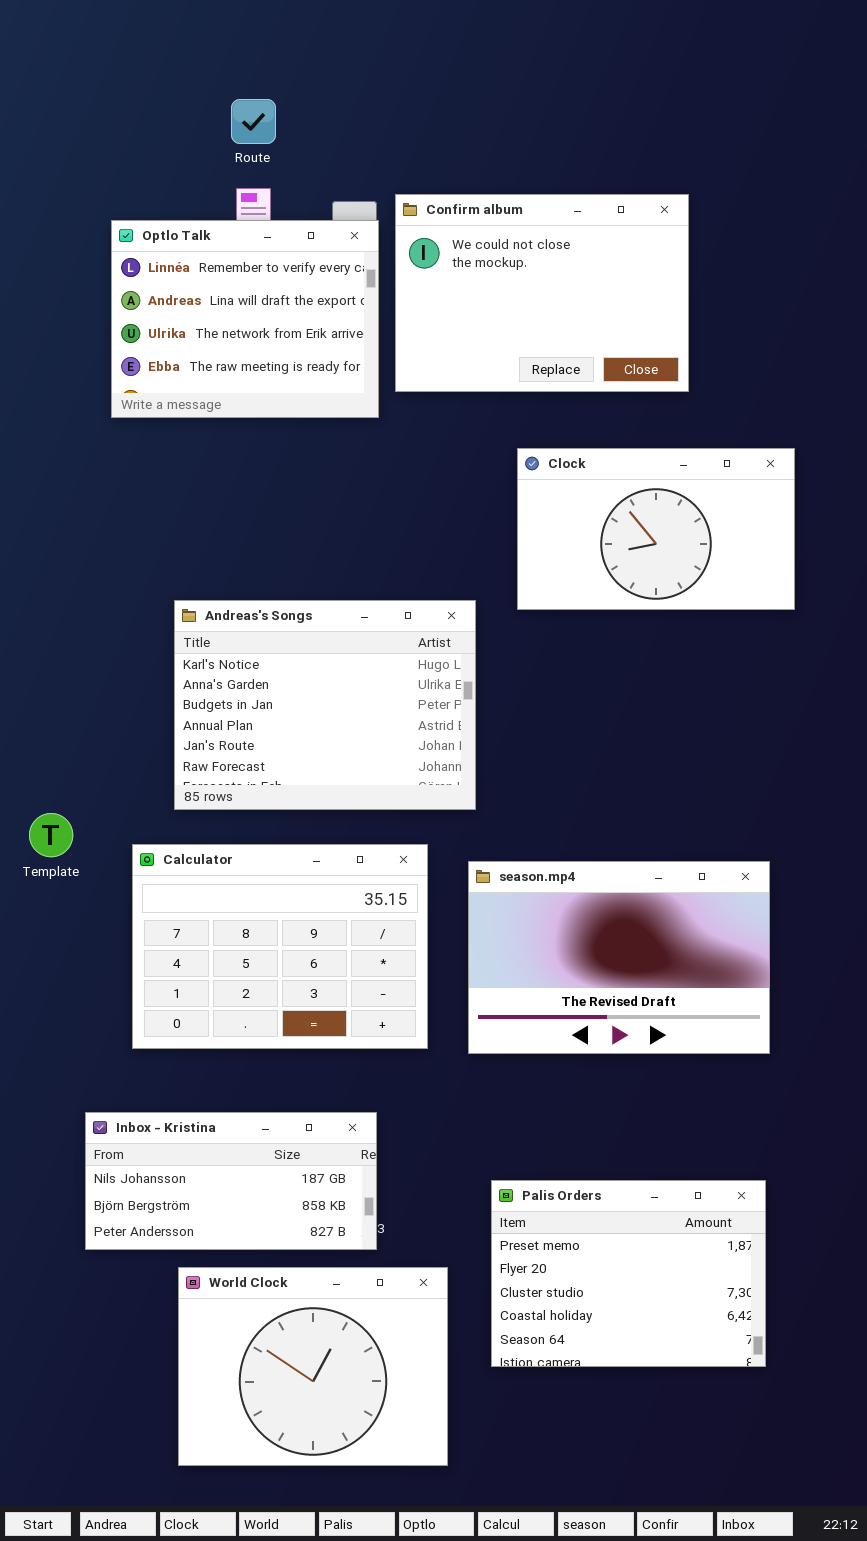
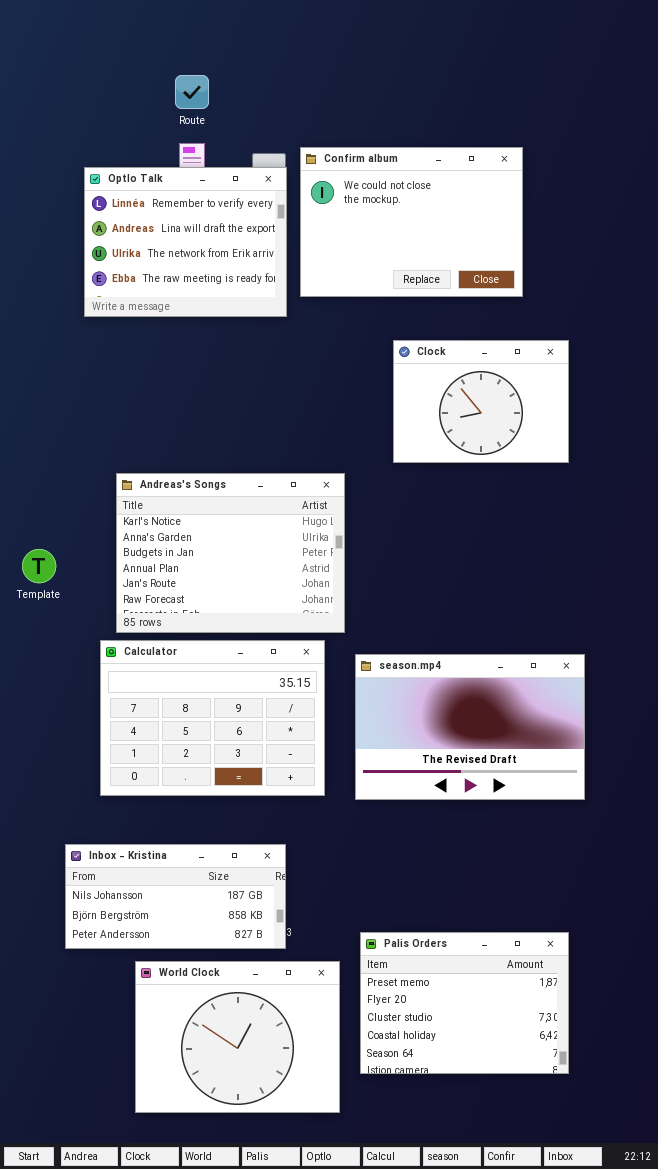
Clock: [517,448,795,610] -> [393,340,569,463], resized
Andreas's Songs: [174,600,476,810] -> [116,473,345,633], moved
Template: [29,813,73,857] -> [22,549,56,583], moved
Palis Orders: [491,1180,766,1367] -> [360,932,569,1074], moved

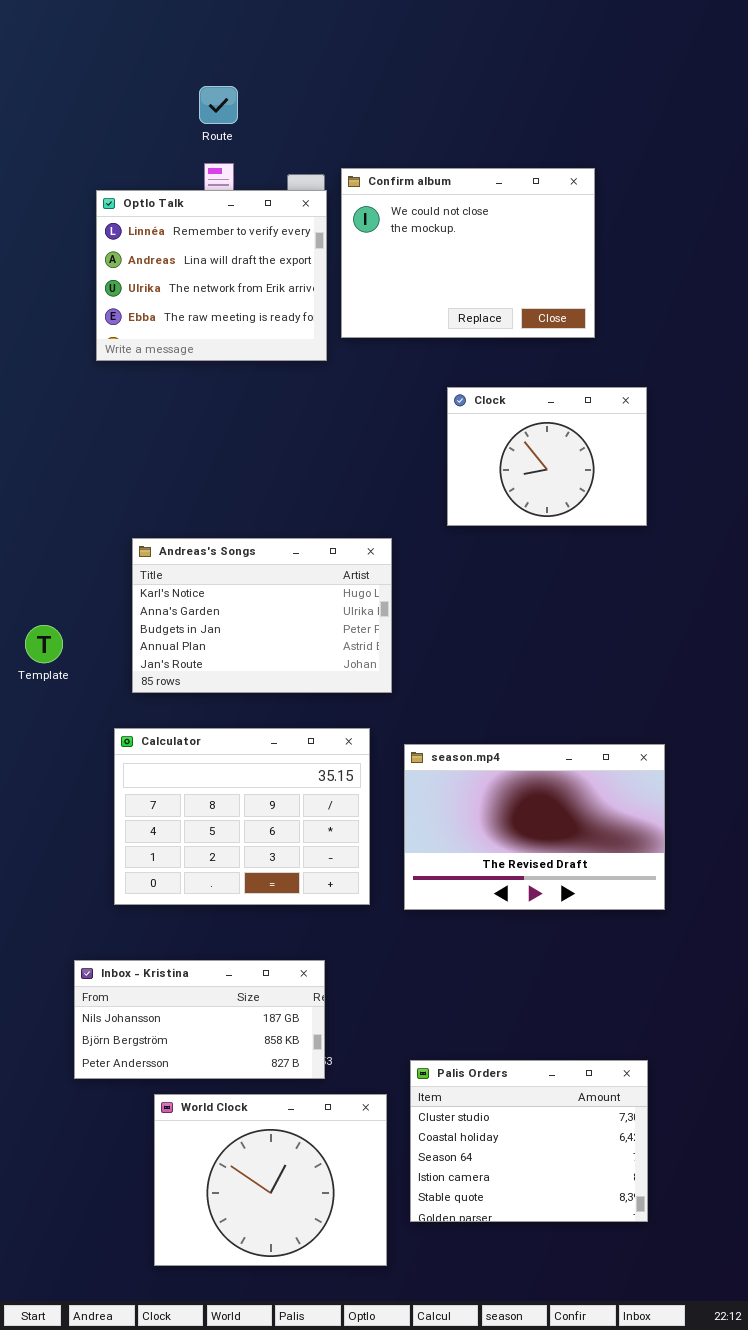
Andreas's Songs: [116,473,345,633] -> [132,538,392,693], resized
Palis Orders: [360,932,569,1074] -> [410,1060,648,1222], scrolled down 2 rows

